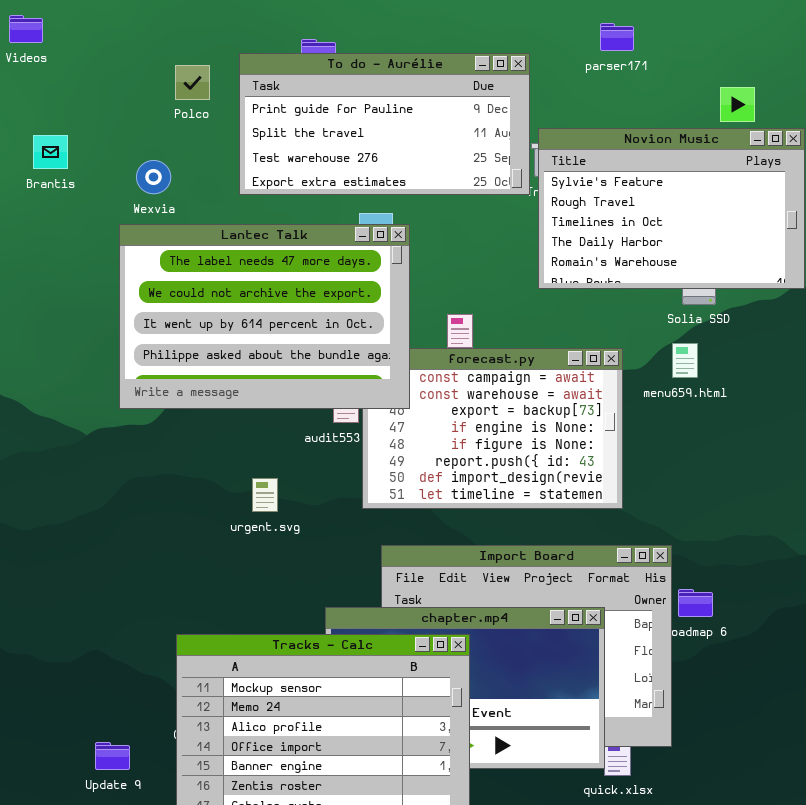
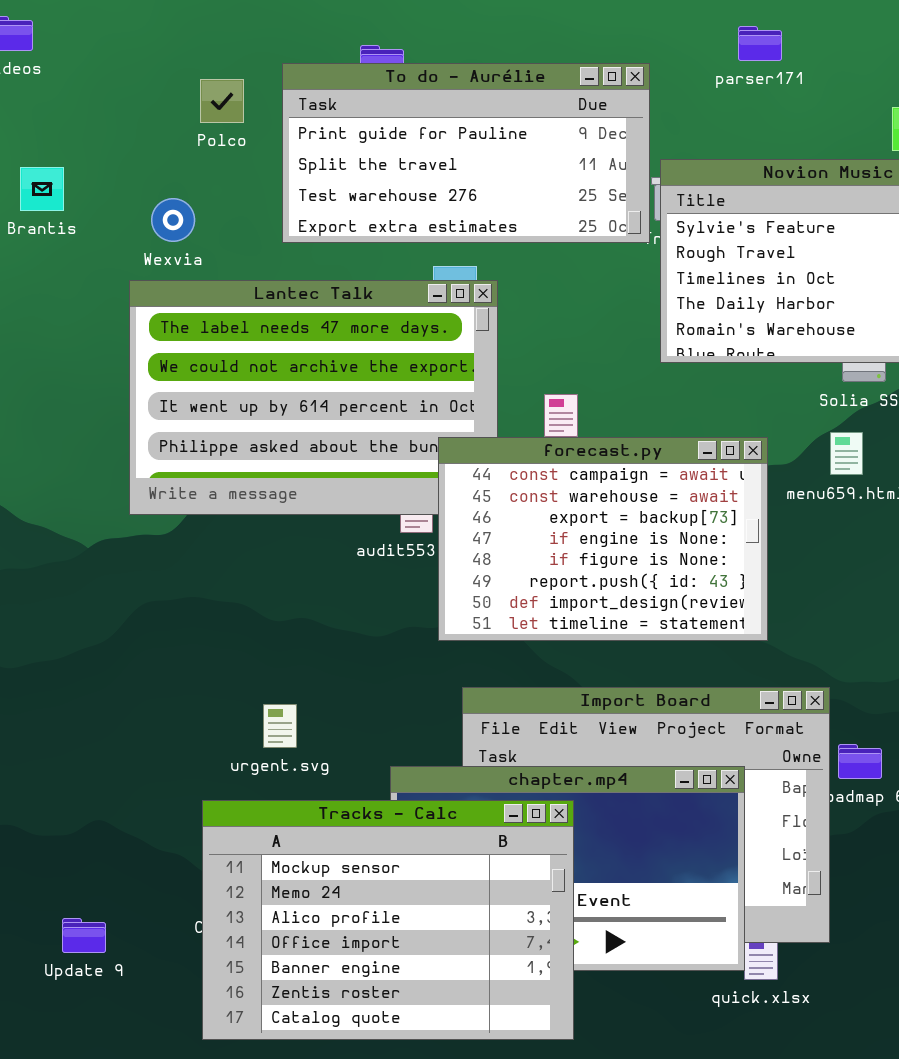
forecast.py: [362,348,623,509] -> [438,437,768,641], raised
urgent.svg: [252,478,278,512] -> [263,704,297,748], moved
Update 9: [95,742,130,770] -> [62,918,106,953], moved

